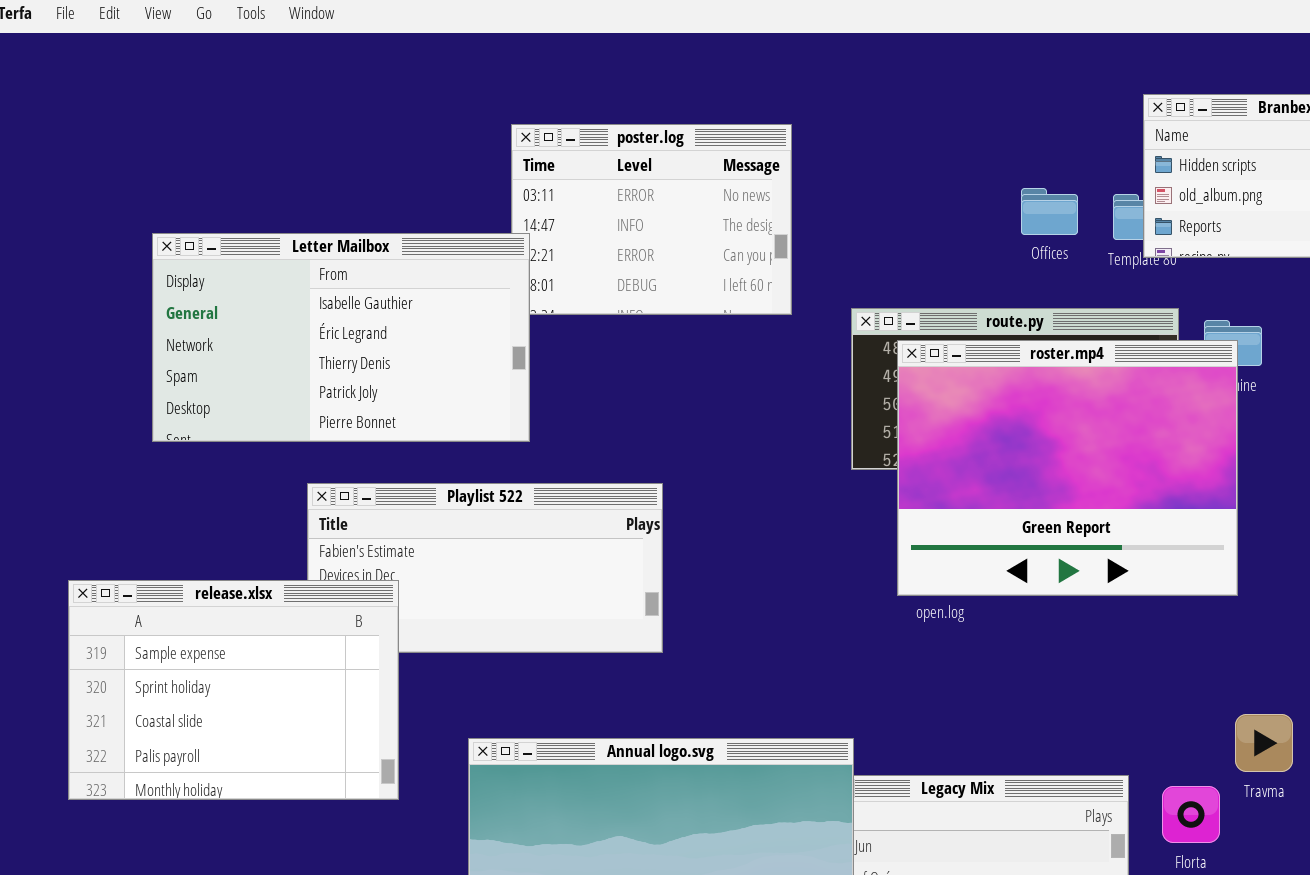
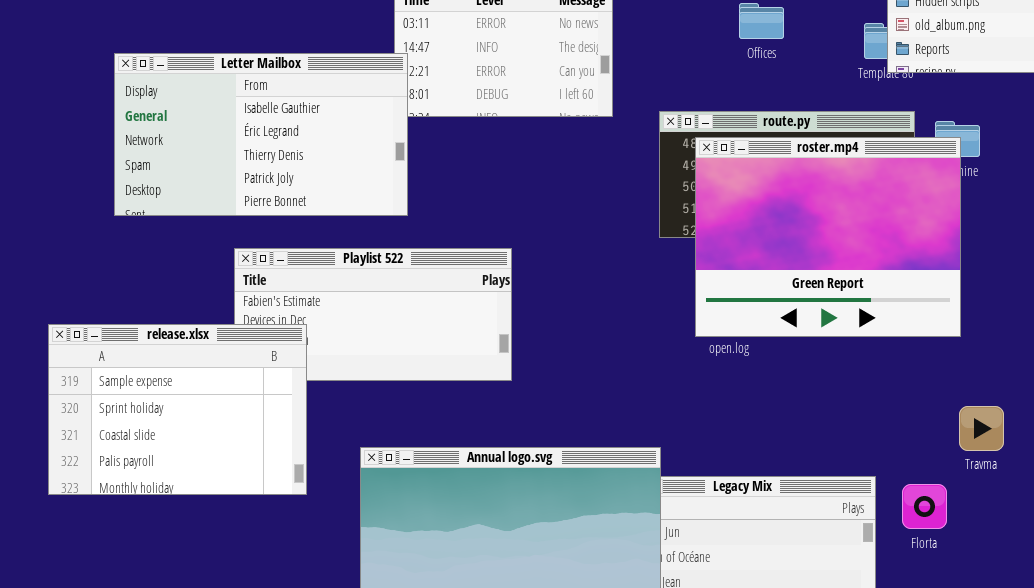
Offices: [1021,188,1078,235] -> [739,3,784,39], moved
Travma: [1235,714,1293,772] -> [959,406,1004,451], moved

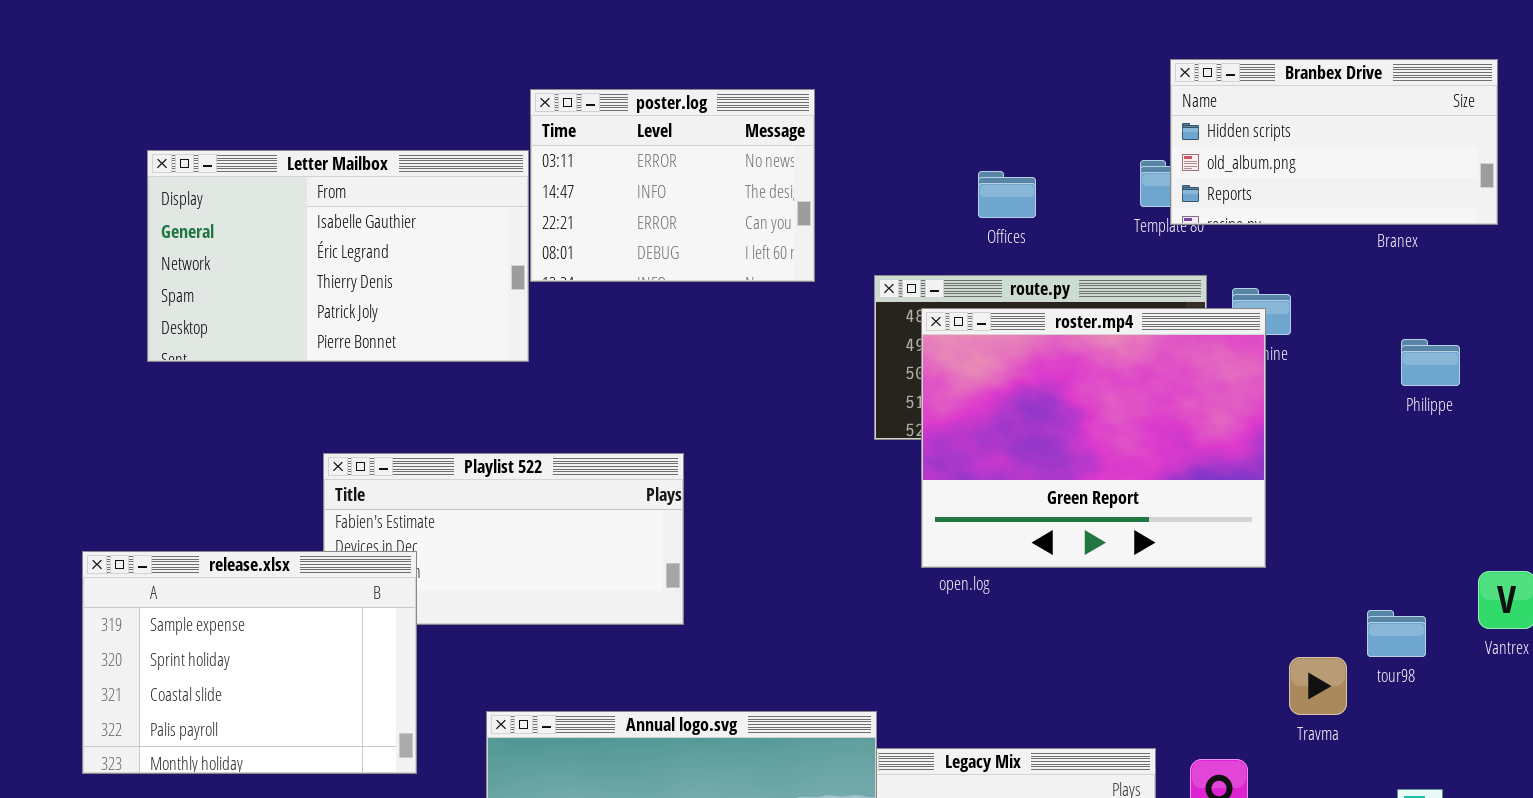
Offices: [739,3,784,39] -> [978,171,1036,218], moved
Letter Mailbox: [114,53,408,216] -> [147,150,529,362], moved
Travma: [959,406,1004,451] -> [1289,657,1347,715], moved

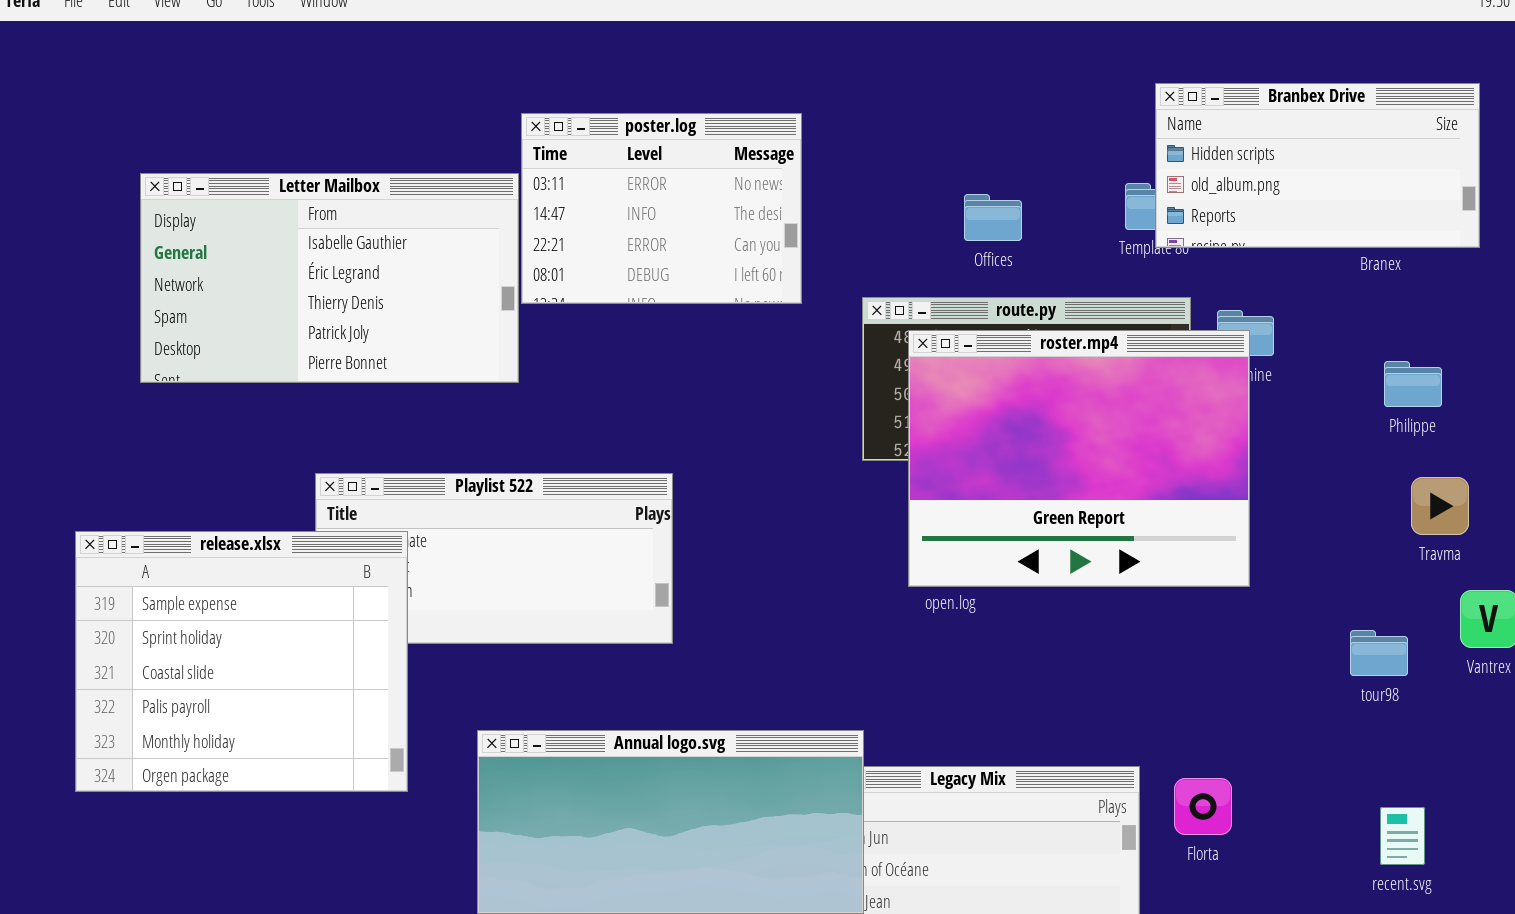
release.xlsx: [82,551,417,774] -> [75,531,408,792], resized
Travma: [1289,657,1347,715] -> [1411,477,1469,535], moved

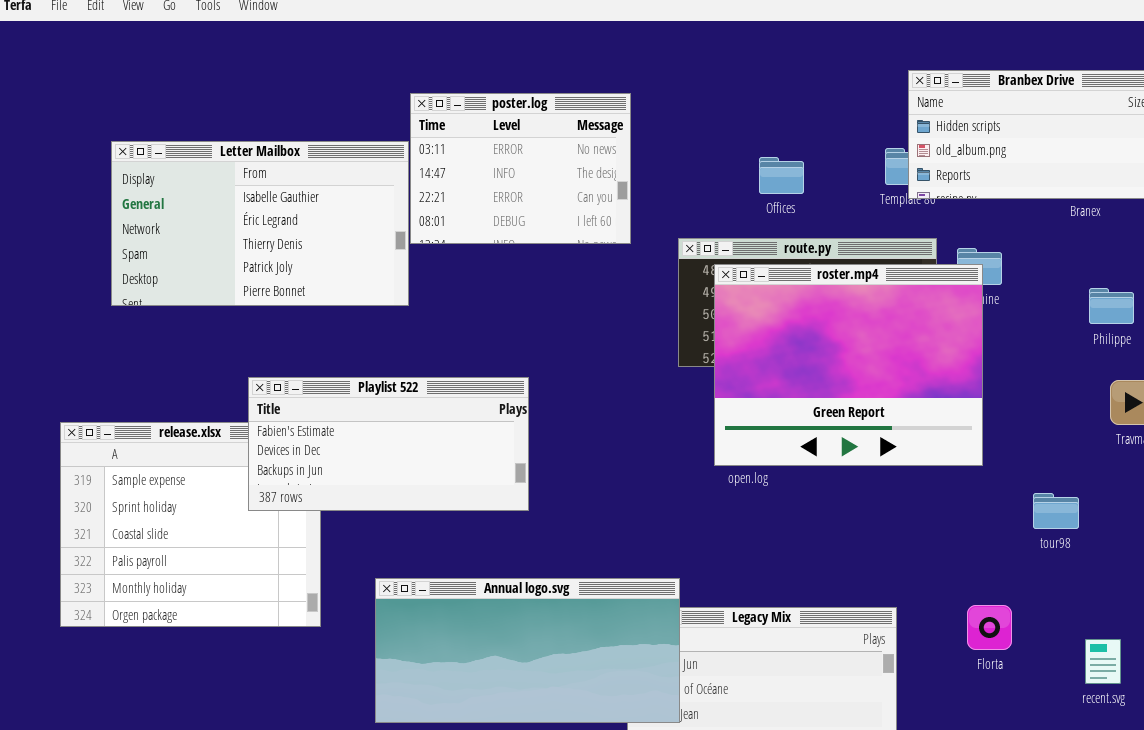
Playlist 522: [315,473,673,644] -> [248,377,529,511], raised
tour98: [1350,630,1408,676] -> [1033,493,1079,529], moved
Florta: [1174,778,1232,835] -> [967,605,1012,650], moved

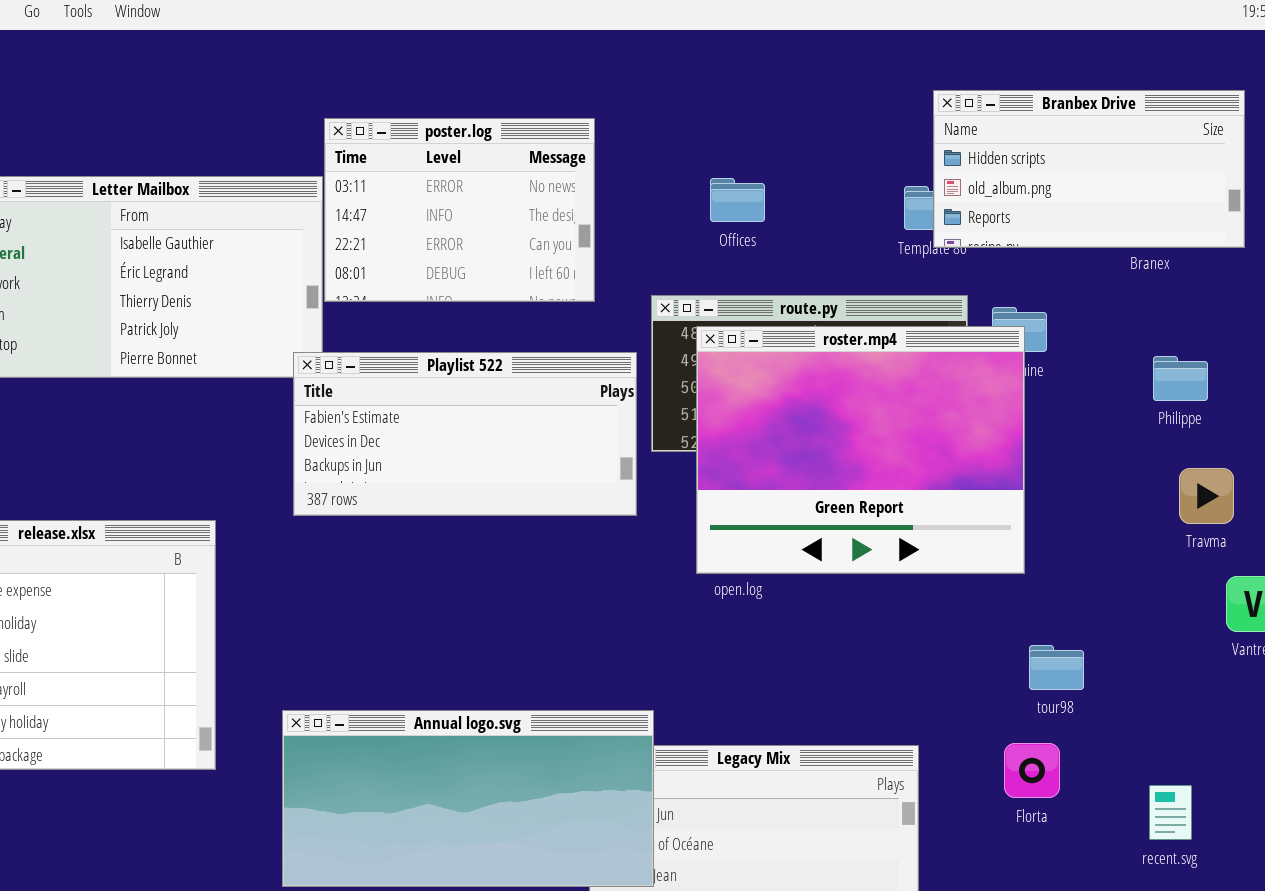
Offices: [759,157,804,194] -> [710,178,765,222], moved
Playlist 522: [248,377,529,511] -> [293,352,637,516], moved
tour98: [1033,493,1079,529] -> [1029,645,1084,690], moved

